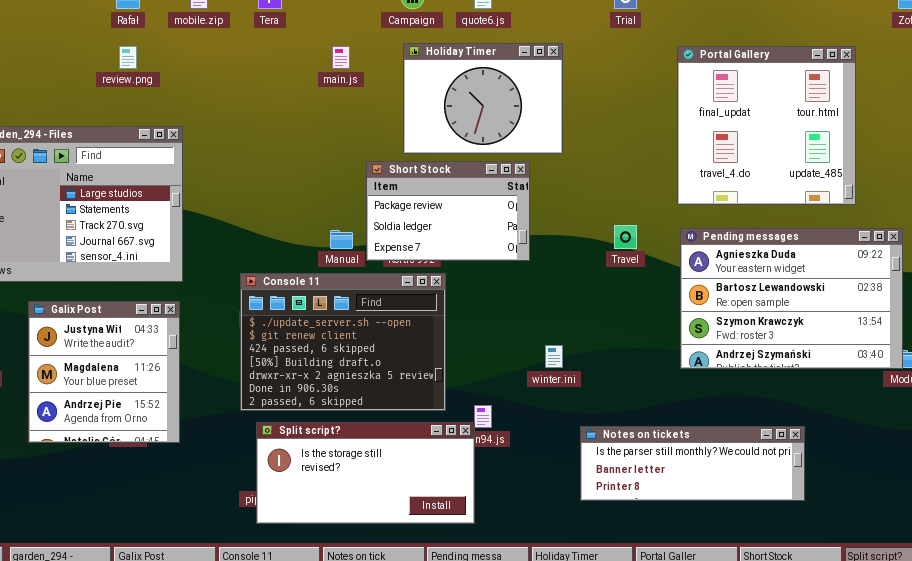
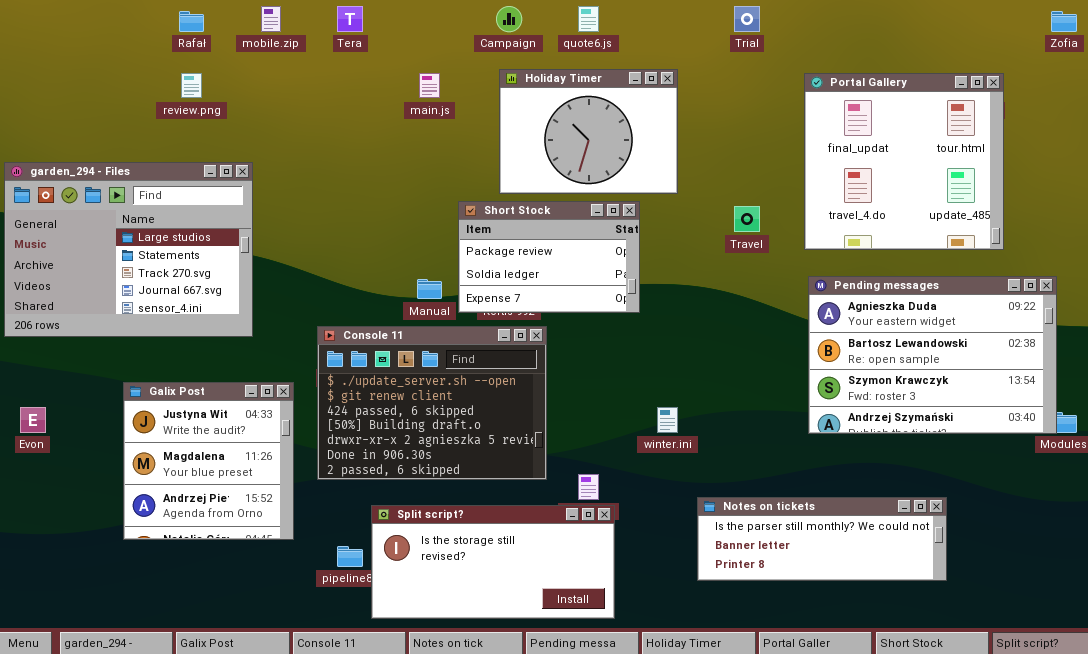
Travel: [614,225,637,249] -> [734,206,760,232], moved
Galix Post: [28,301,180,443] -> [123,382,294,540], moved
Split script?: [256,422,475,524] -> [371,505,615,619], moved

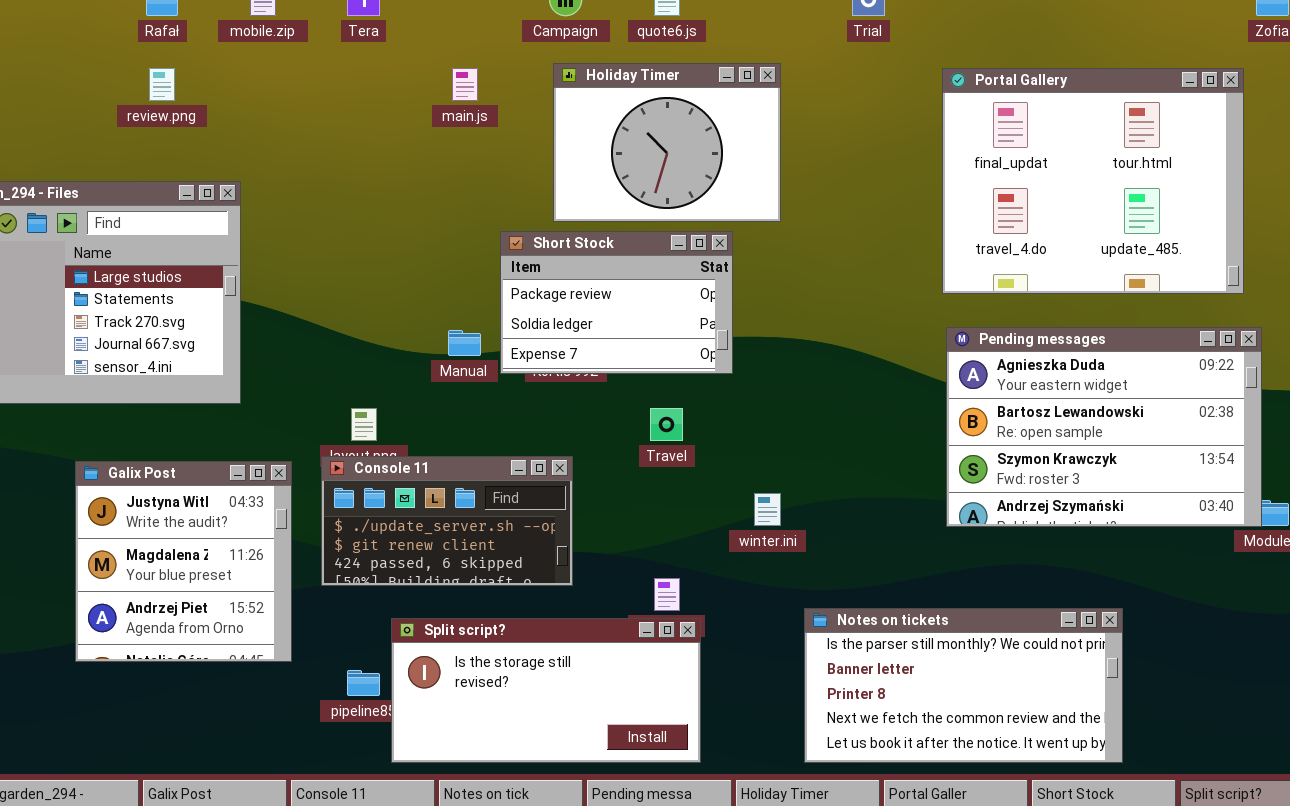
Portal Gallery: [804,73,1004,250] -> [942,68,1244,294], resized
Travel: [734,206,760,232] -> [650,408,683,441], moved
Console 11: [317,326,547,480] -> [321,456,573,586], resized
Notes on tickets: [697,497,947,581] -> [804,608,1123,763], resized

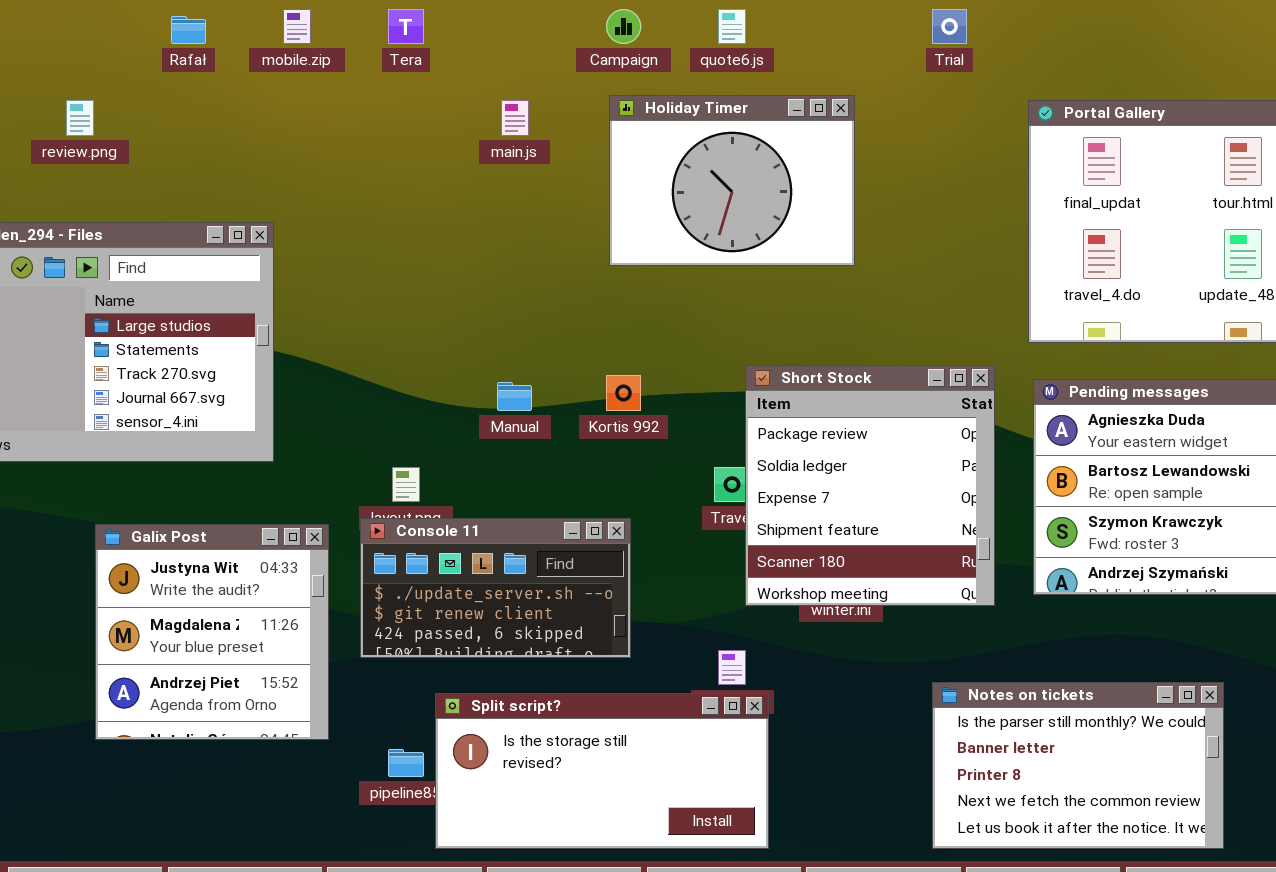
review.png: [149,68,175,101] -> [66,100,94,136], moved
Short Stock: [500,231,733,374] -> [745,365,995,606], moved, resized
Notes on tickets: [804,608,1123,763] -> [932,682,1224,849], resized

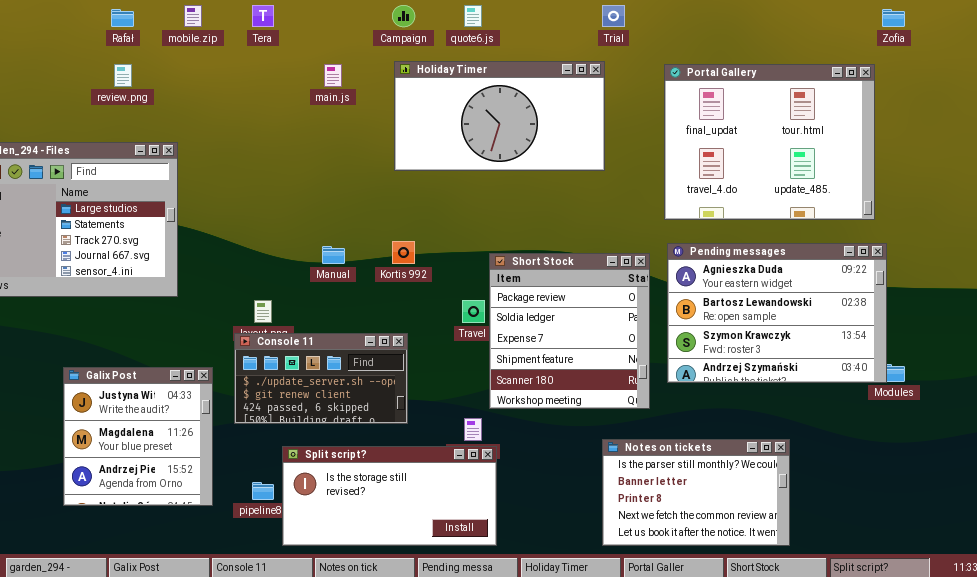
Holiday Timer: [609,95,855,266] -> [394,61,605,171], resized
review.png: [66,100,94,136] -> [114,64,132,87], moved
Short Stock: [745,365,995,606] -> [489,253,650,409], moved
Galix Post: [95,524,329,740] -> [63,367,213,506], moved

